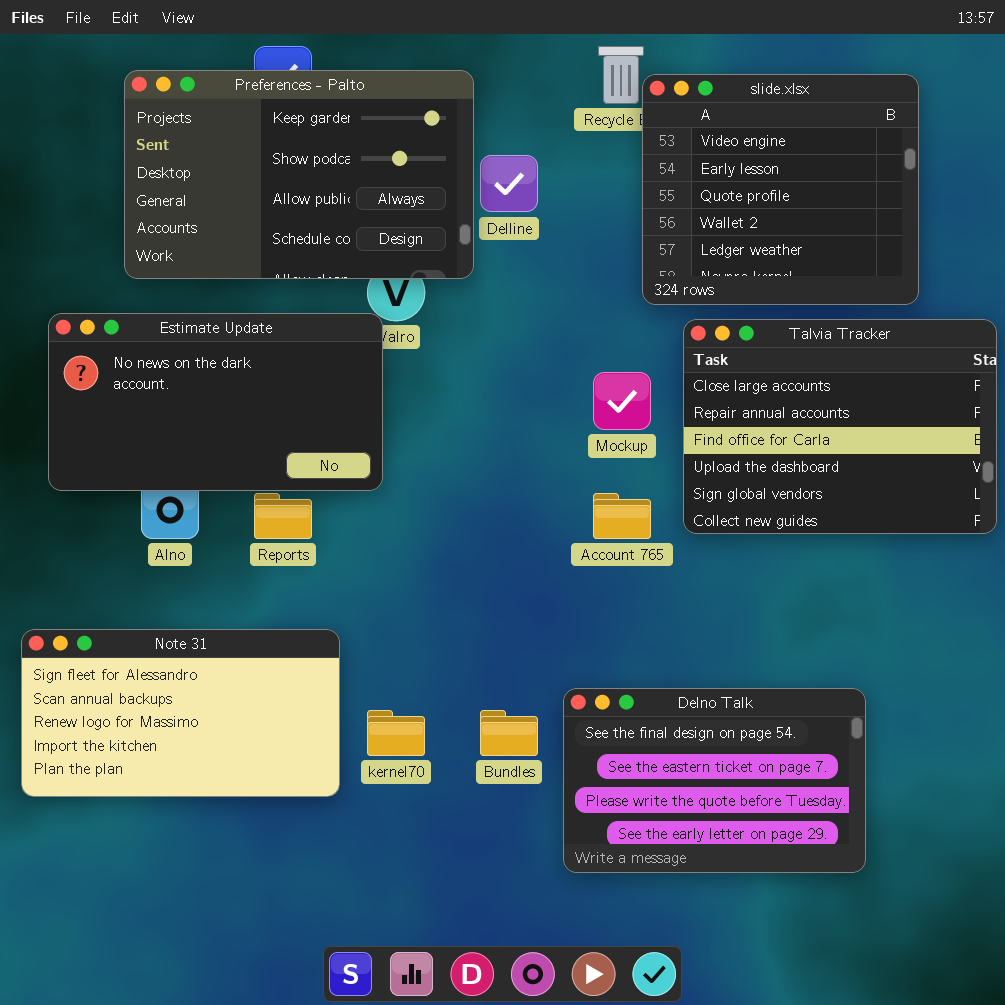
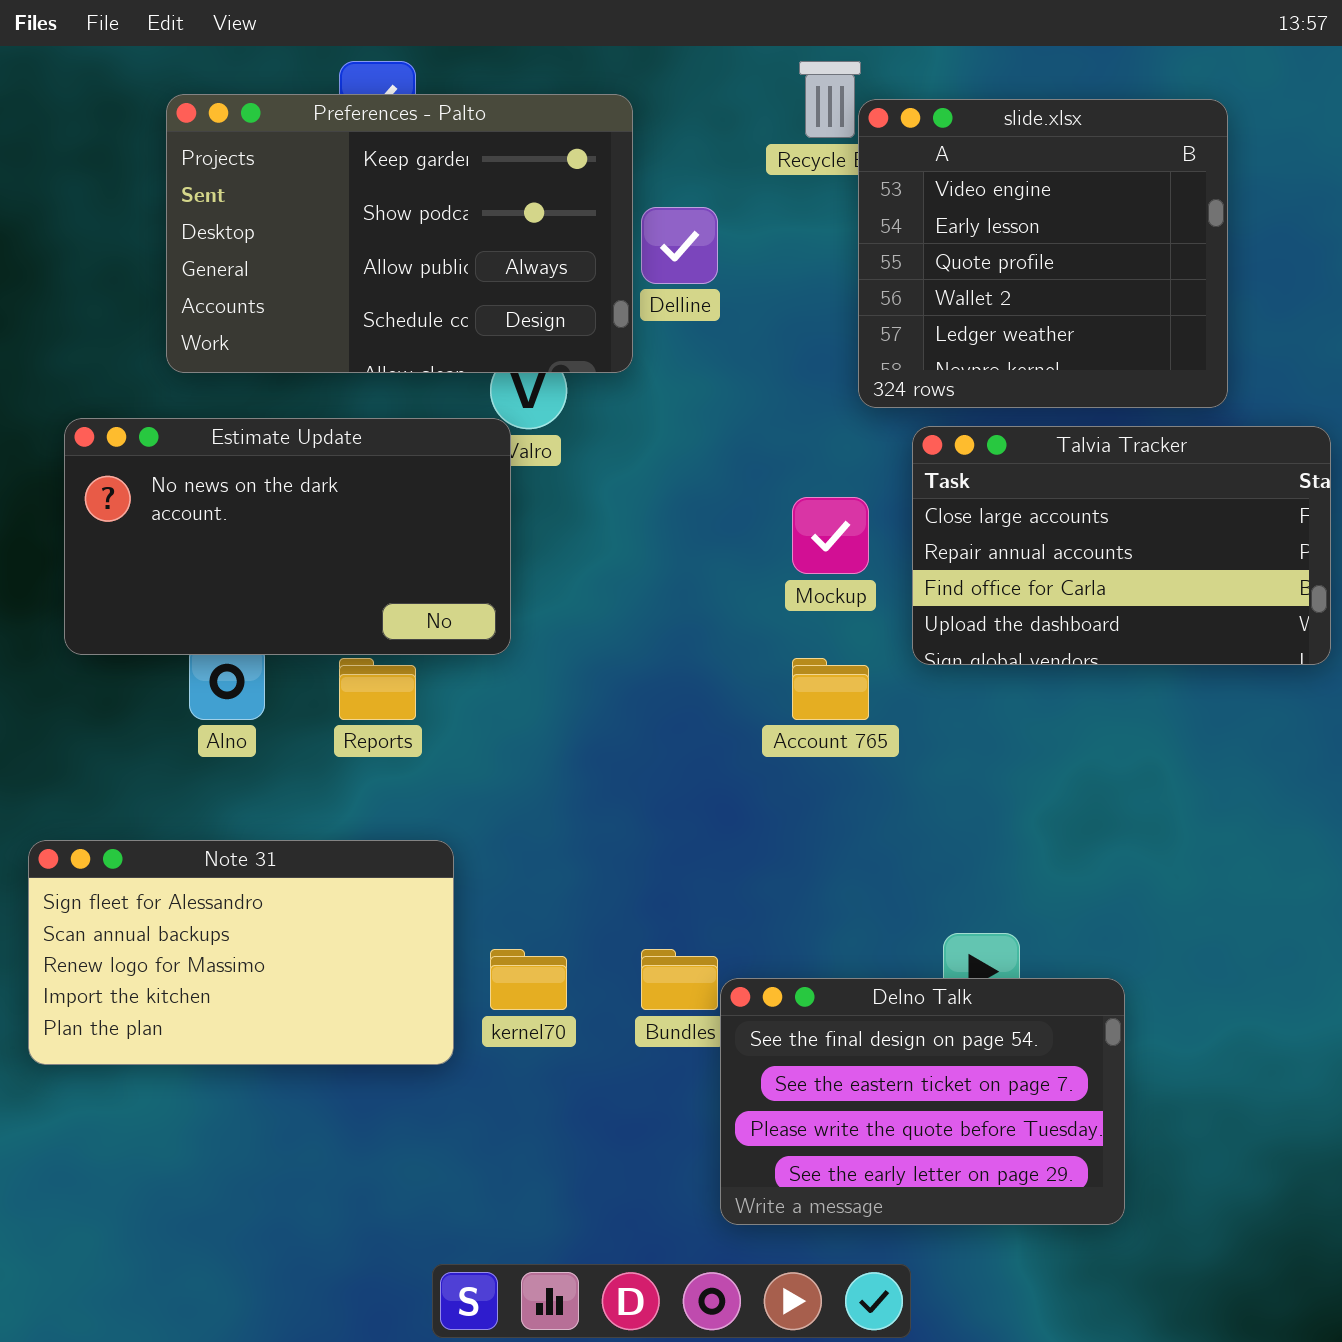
Talvia Tracker: [683,319,997,534] -> [912,426,1331,665], resized
Delno Talk: [563,688,866,873] -> [720,978,1125,1225], moved

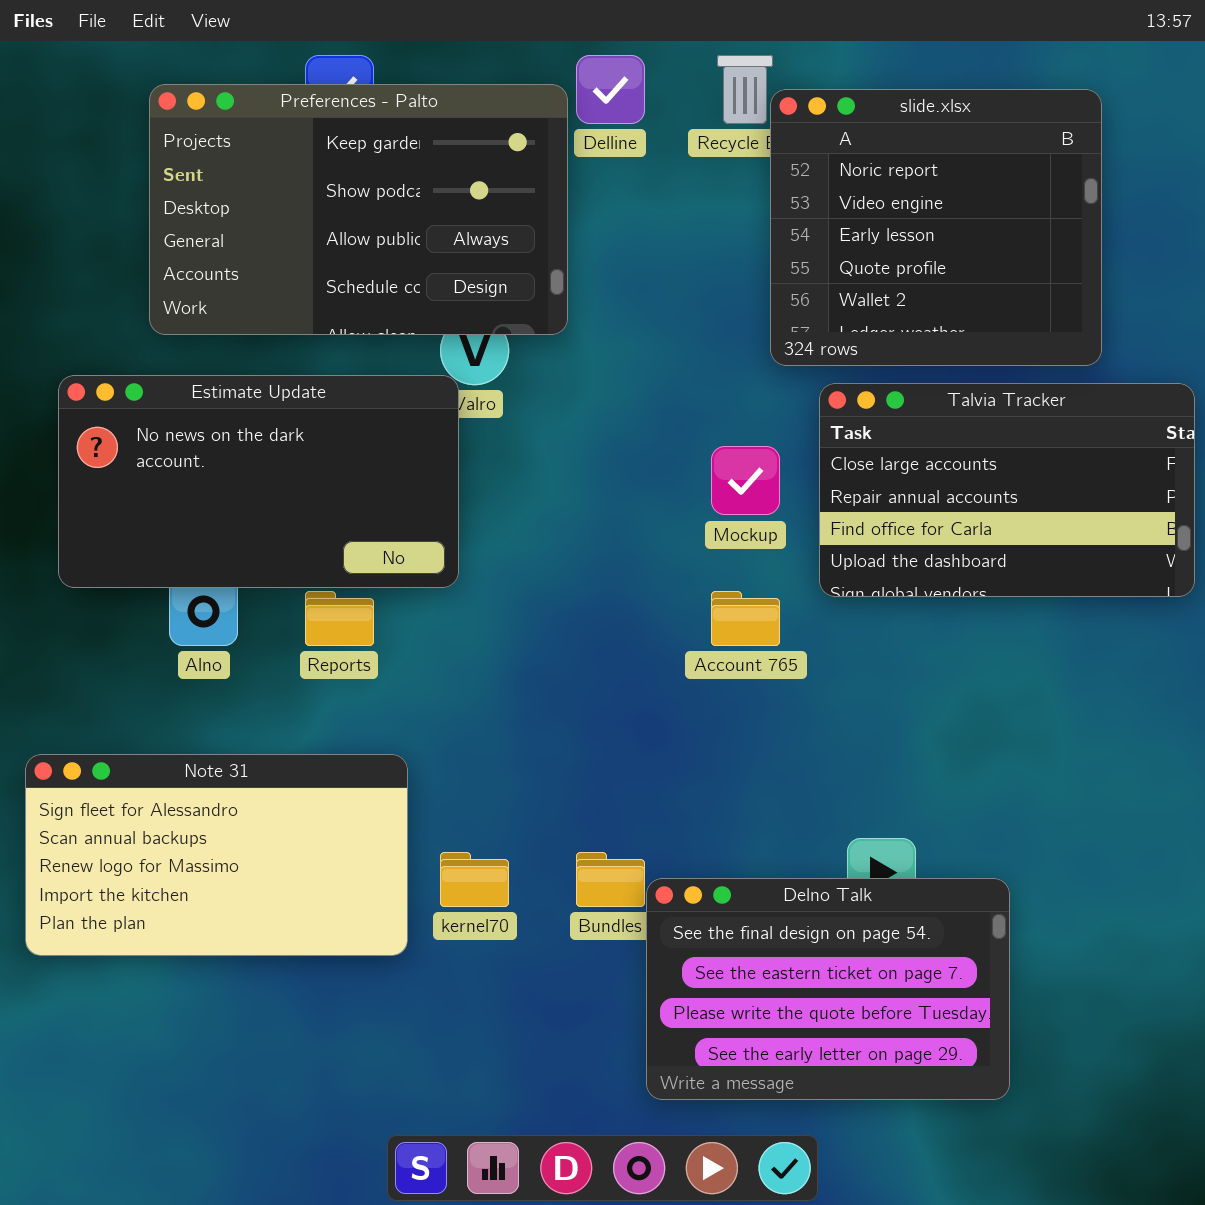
slide.xlsx: [858,99,1228,408] -> [770,89,1102,366], scrolled up 1 row
Delline: [641,207,718,284] -> [576,55,645,124], moved

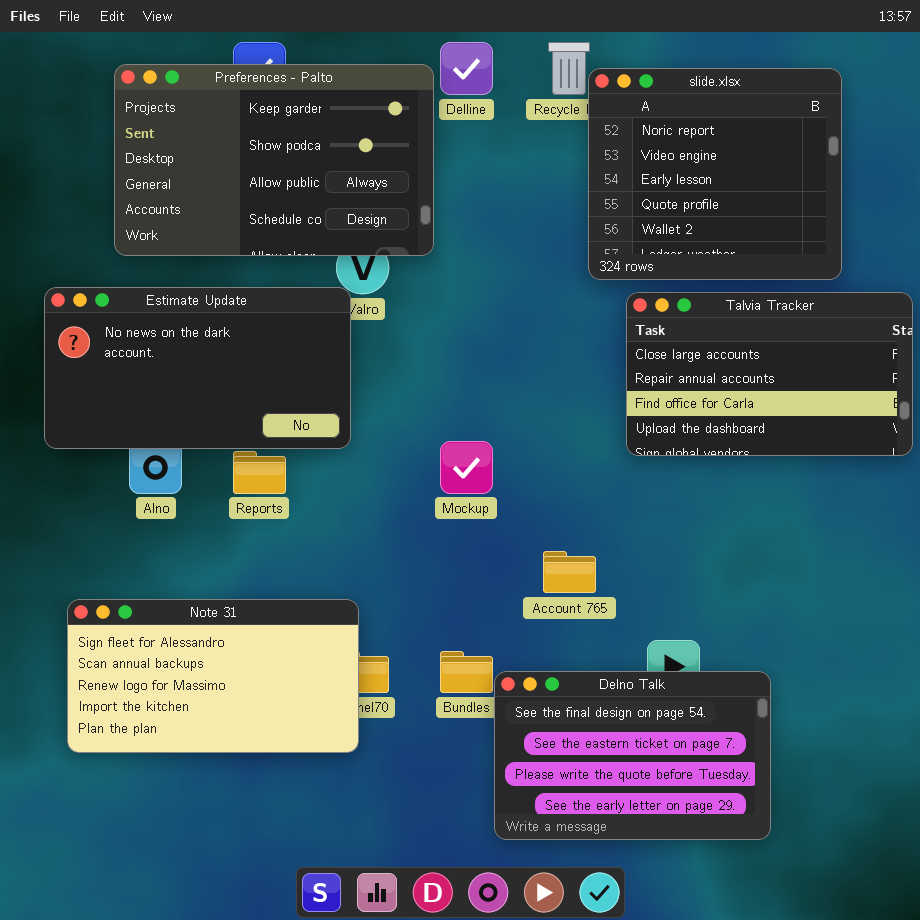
Mockup: [711,446,780,515] -> [440,441,493,494], moved
Account 765: [711,591,780,646] -> [543,551,596,593], moved
Note 31: [25,754,408,956] -> [67,599,359,753], moved

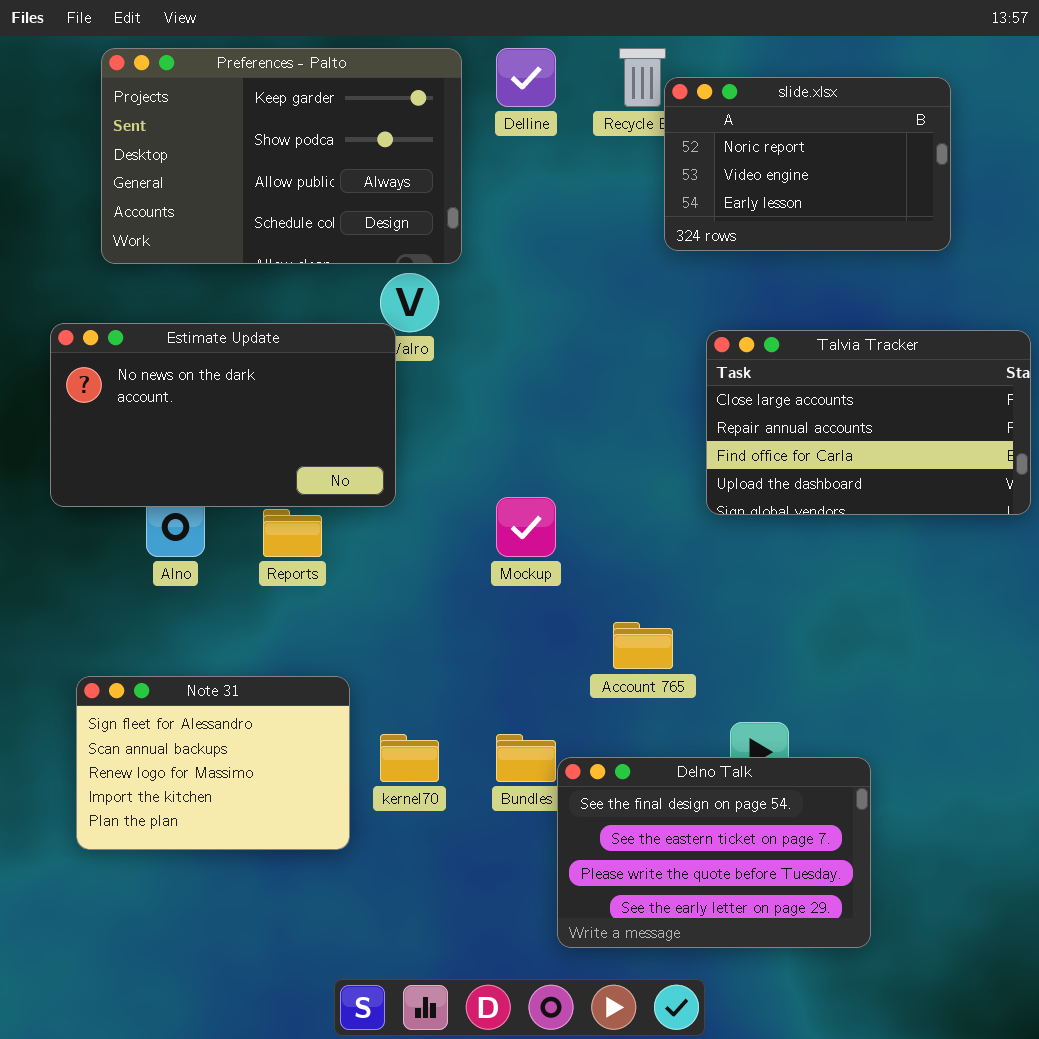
Preferences - Palto: [114,64,434,256] -> [101,48,462,264], moved
slide.xlsx: [588,68,842,280] -> [664,77,951,251], resized
Note 31: [67,599,359,753] -> [76,676,350,850], resized

